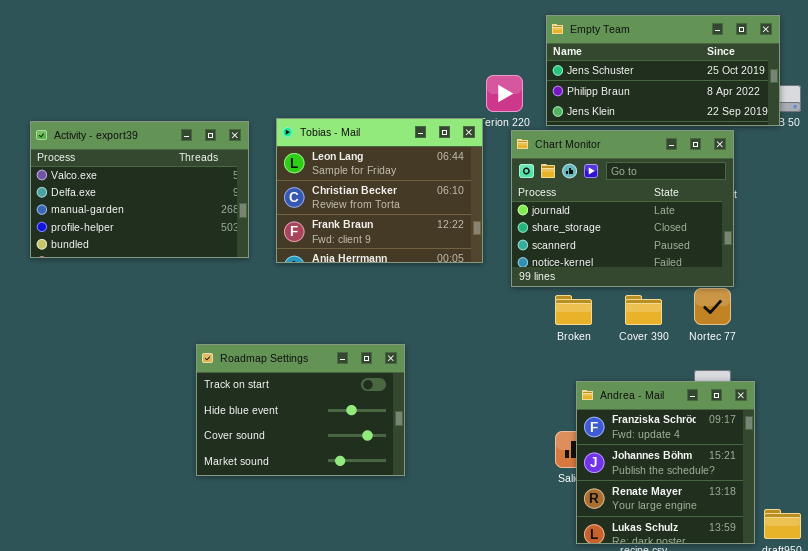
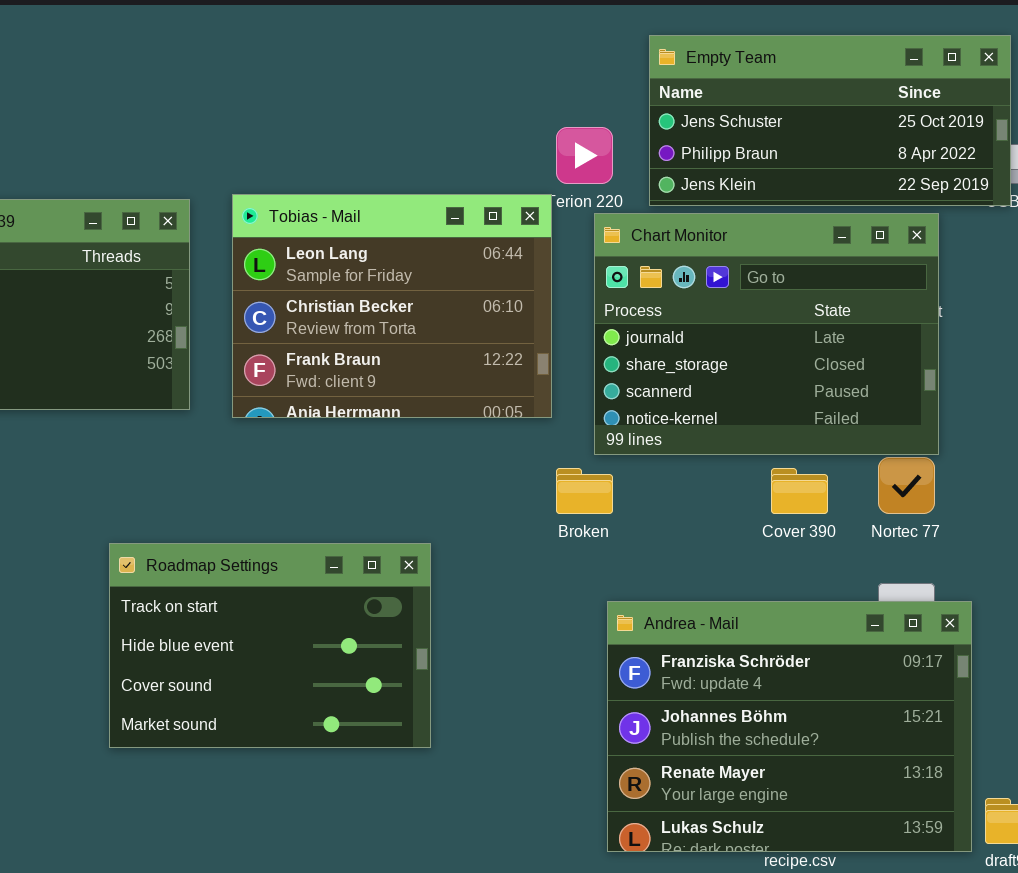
Broken: [555,295,592,325] -> [556,468,613,514], moved
Andrea - Mail: [576,381,755,544] -> [607,601,972,852], resized

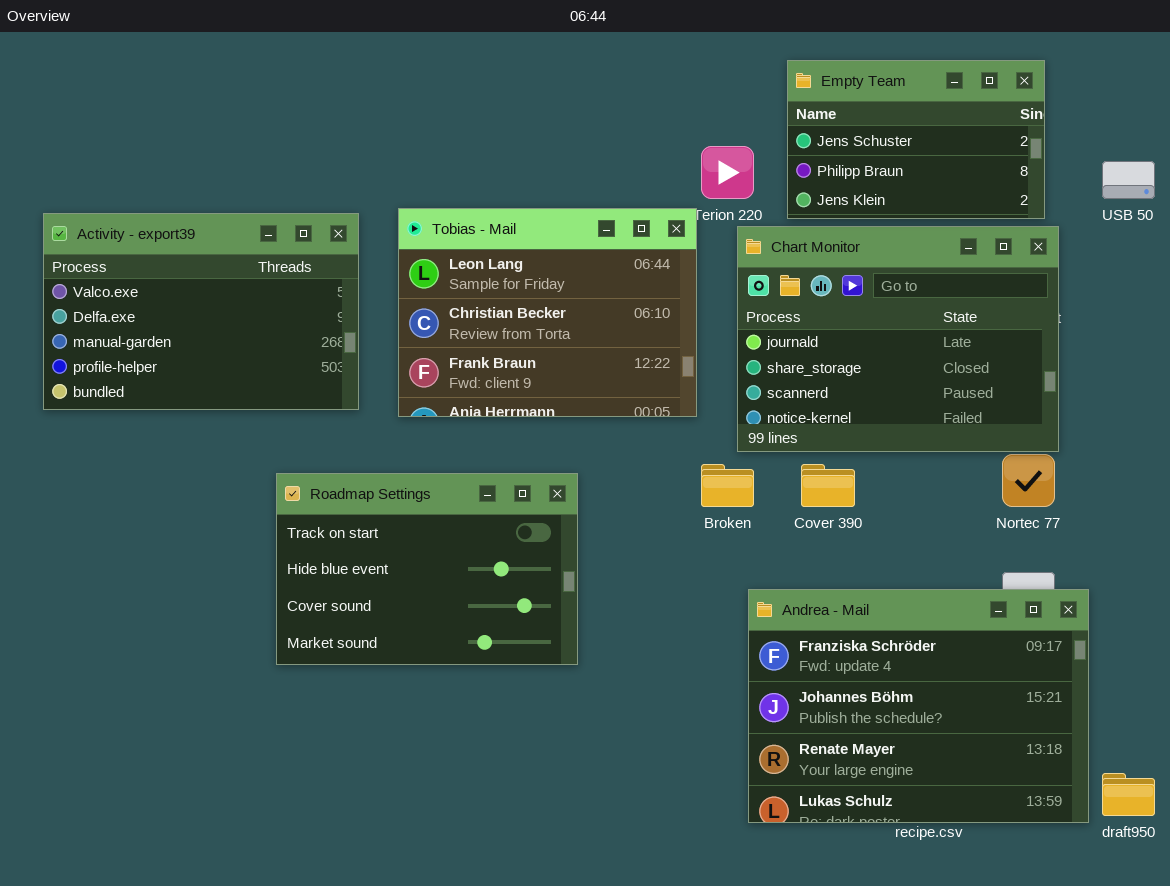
Empty Team: [649,35,1011,206] -> [787,60,1045,219], resized
Cover 390: [771,468,828,514] -> [801,464,855,507], moved
Roadmap Settings: [109,543,431,748] -> [276,473,578,665], moved

